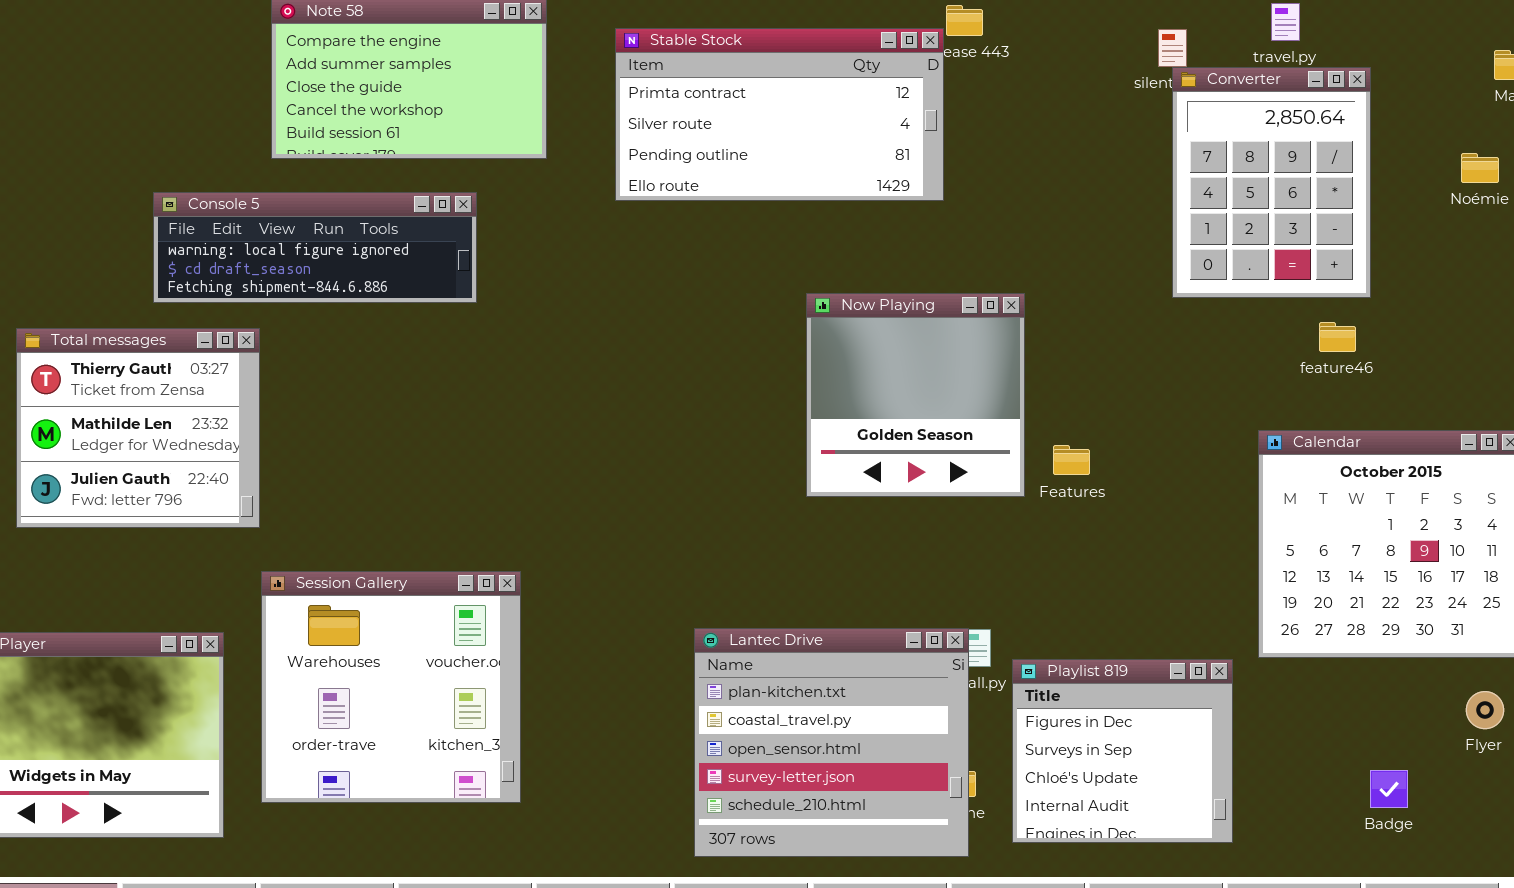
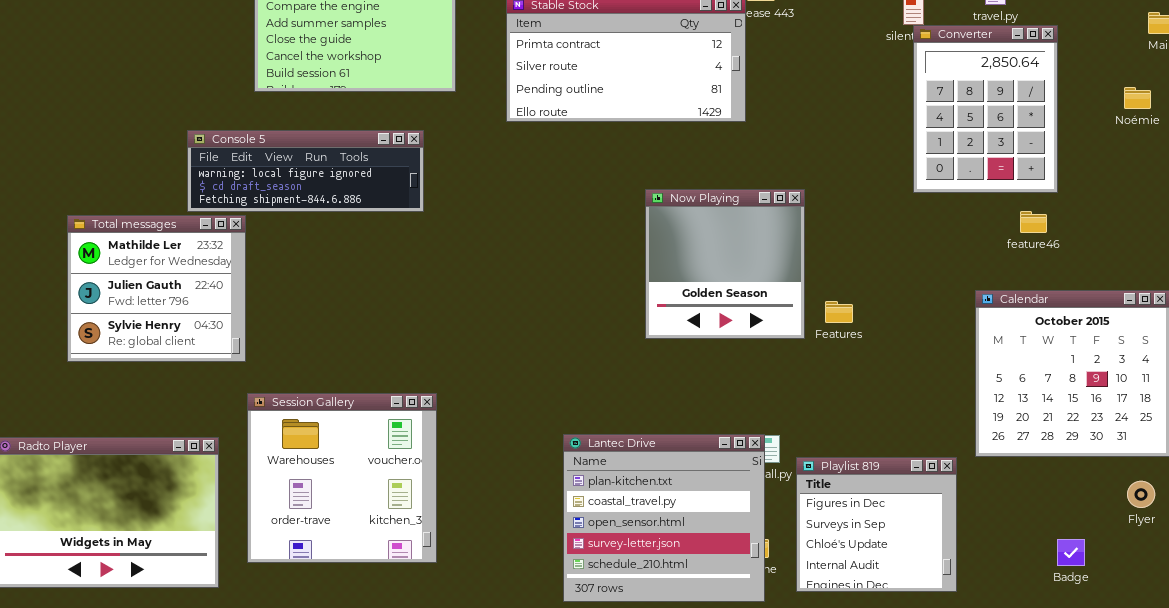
Console 5: [153,192,477,303] -> [187,130,424,212], moved
Total messages: [16,328,260,528] -> [67,215,246,362], scrolled down 1 row

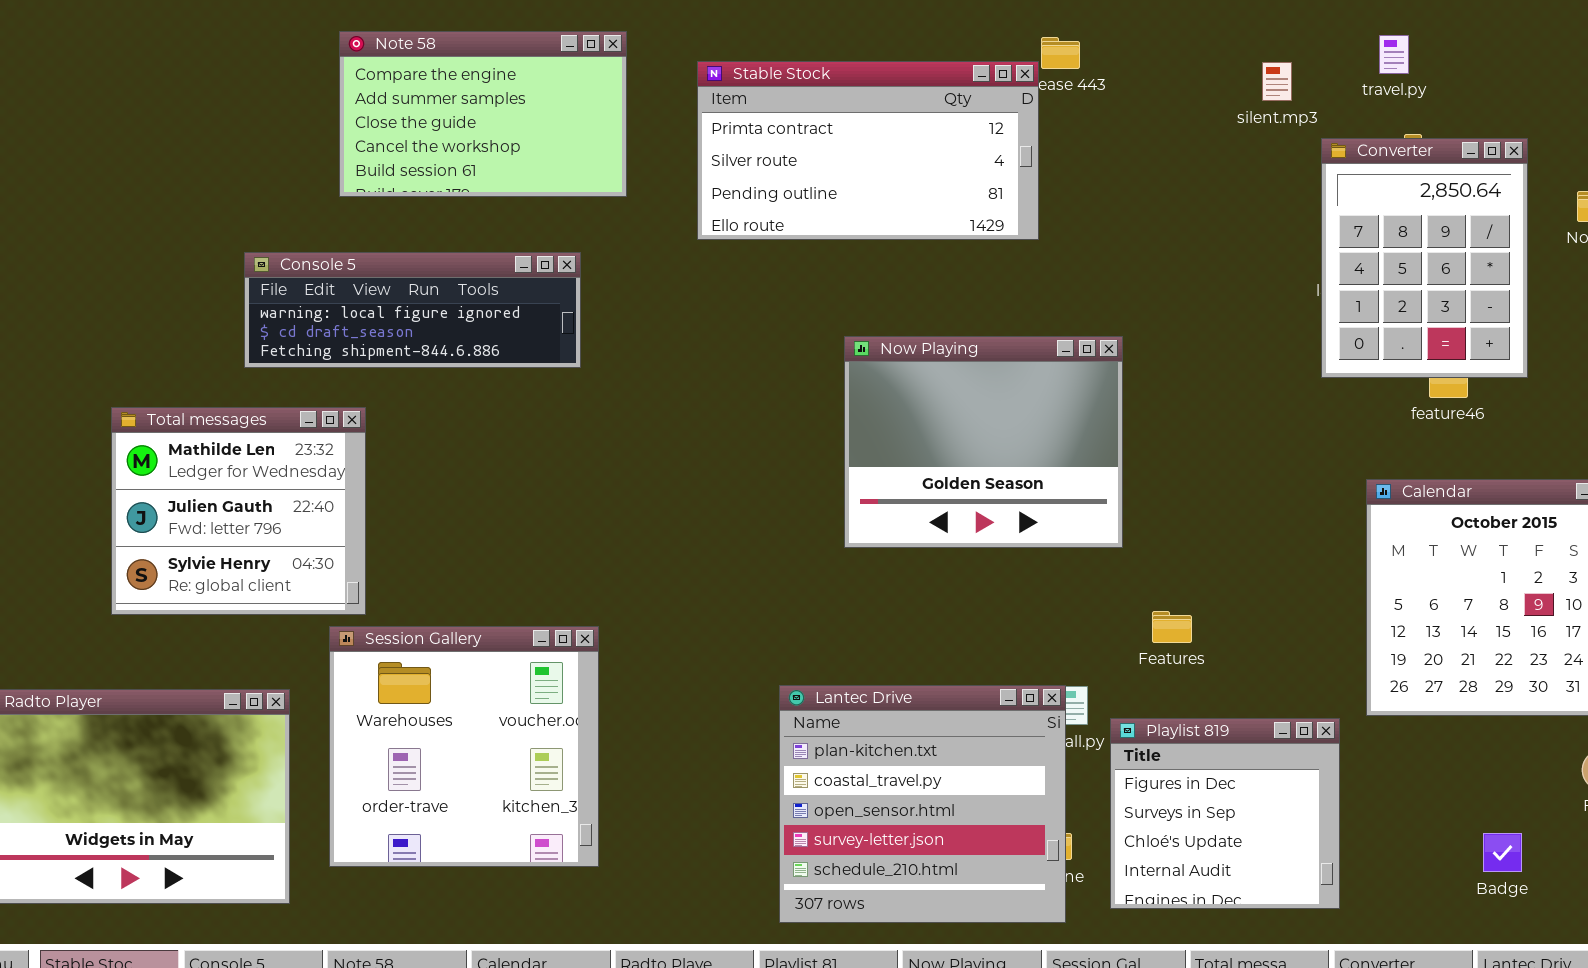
Converter: [913,25,1058,193] -> [1321,138,1528,378], moved
Now Playing: [645,189,805,339] -> [844,336,1123,548], resized
Total messages: [67,215,246,362] -> [111,407,366,615], moved
Features: [825,301,853,323] -> [1152,611,1192,643], moved

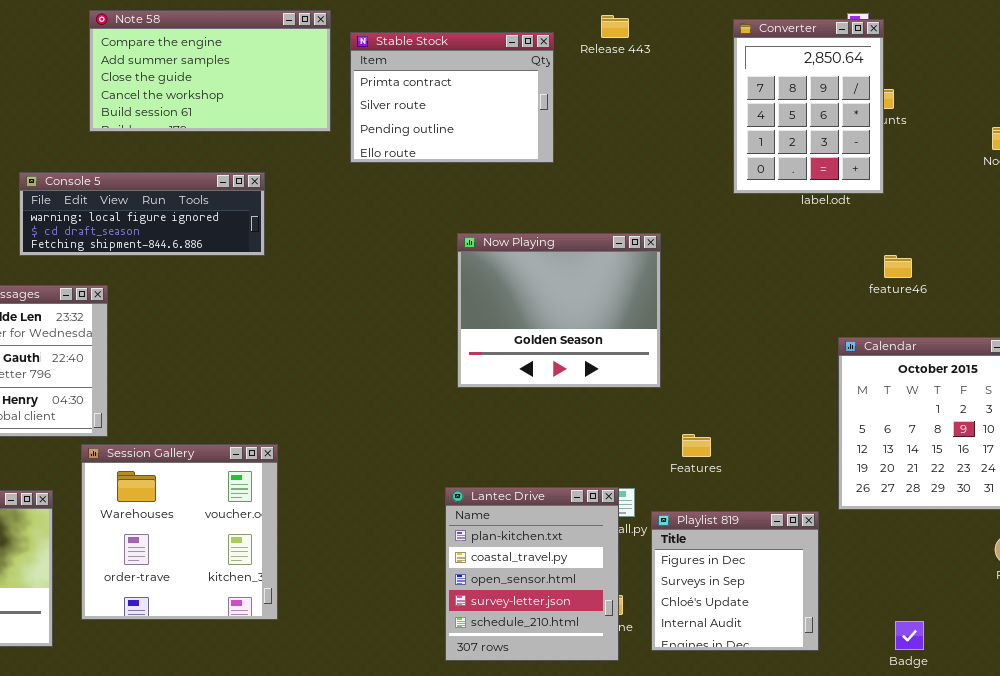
Note 58: [339,31,627,197] -> [89,10,331,132], resized
Stable Stock: [697,61,1039,240] -> [350,32,554,163], resized
Converter: [1321,138,1528,378] -> [733,19,884,194], moved
Lantec Drive: [779,685,1066,923] -> [445,487,619,661], resized
Badge: [1483,833,1522,872] -> [895,621,924,650], moved

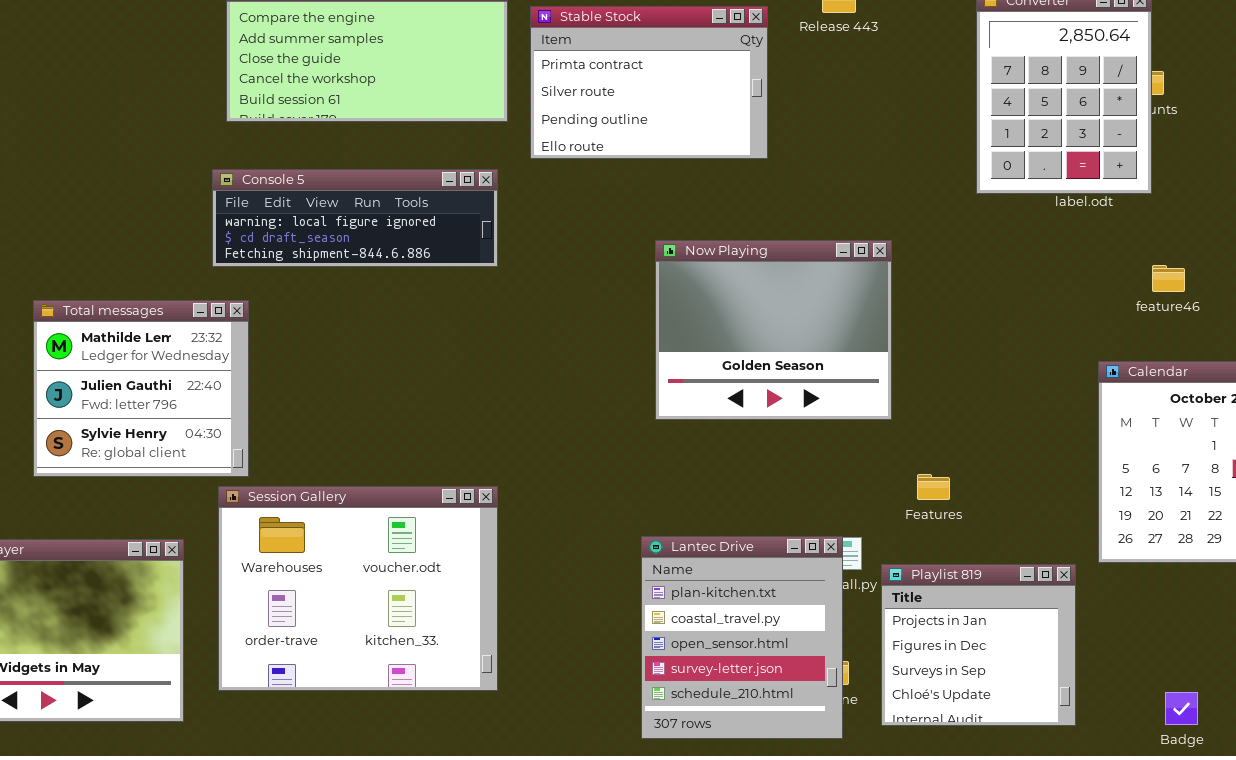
Console 5: [19,172,265,256] -> [212,169,498,267], moved
Session Gallery: [81,444,278,620] -> [218,486,498,691], resized
Playlist 819: [651,511,819,651] -> [881,564,1076,726], scrolled up 1 row

